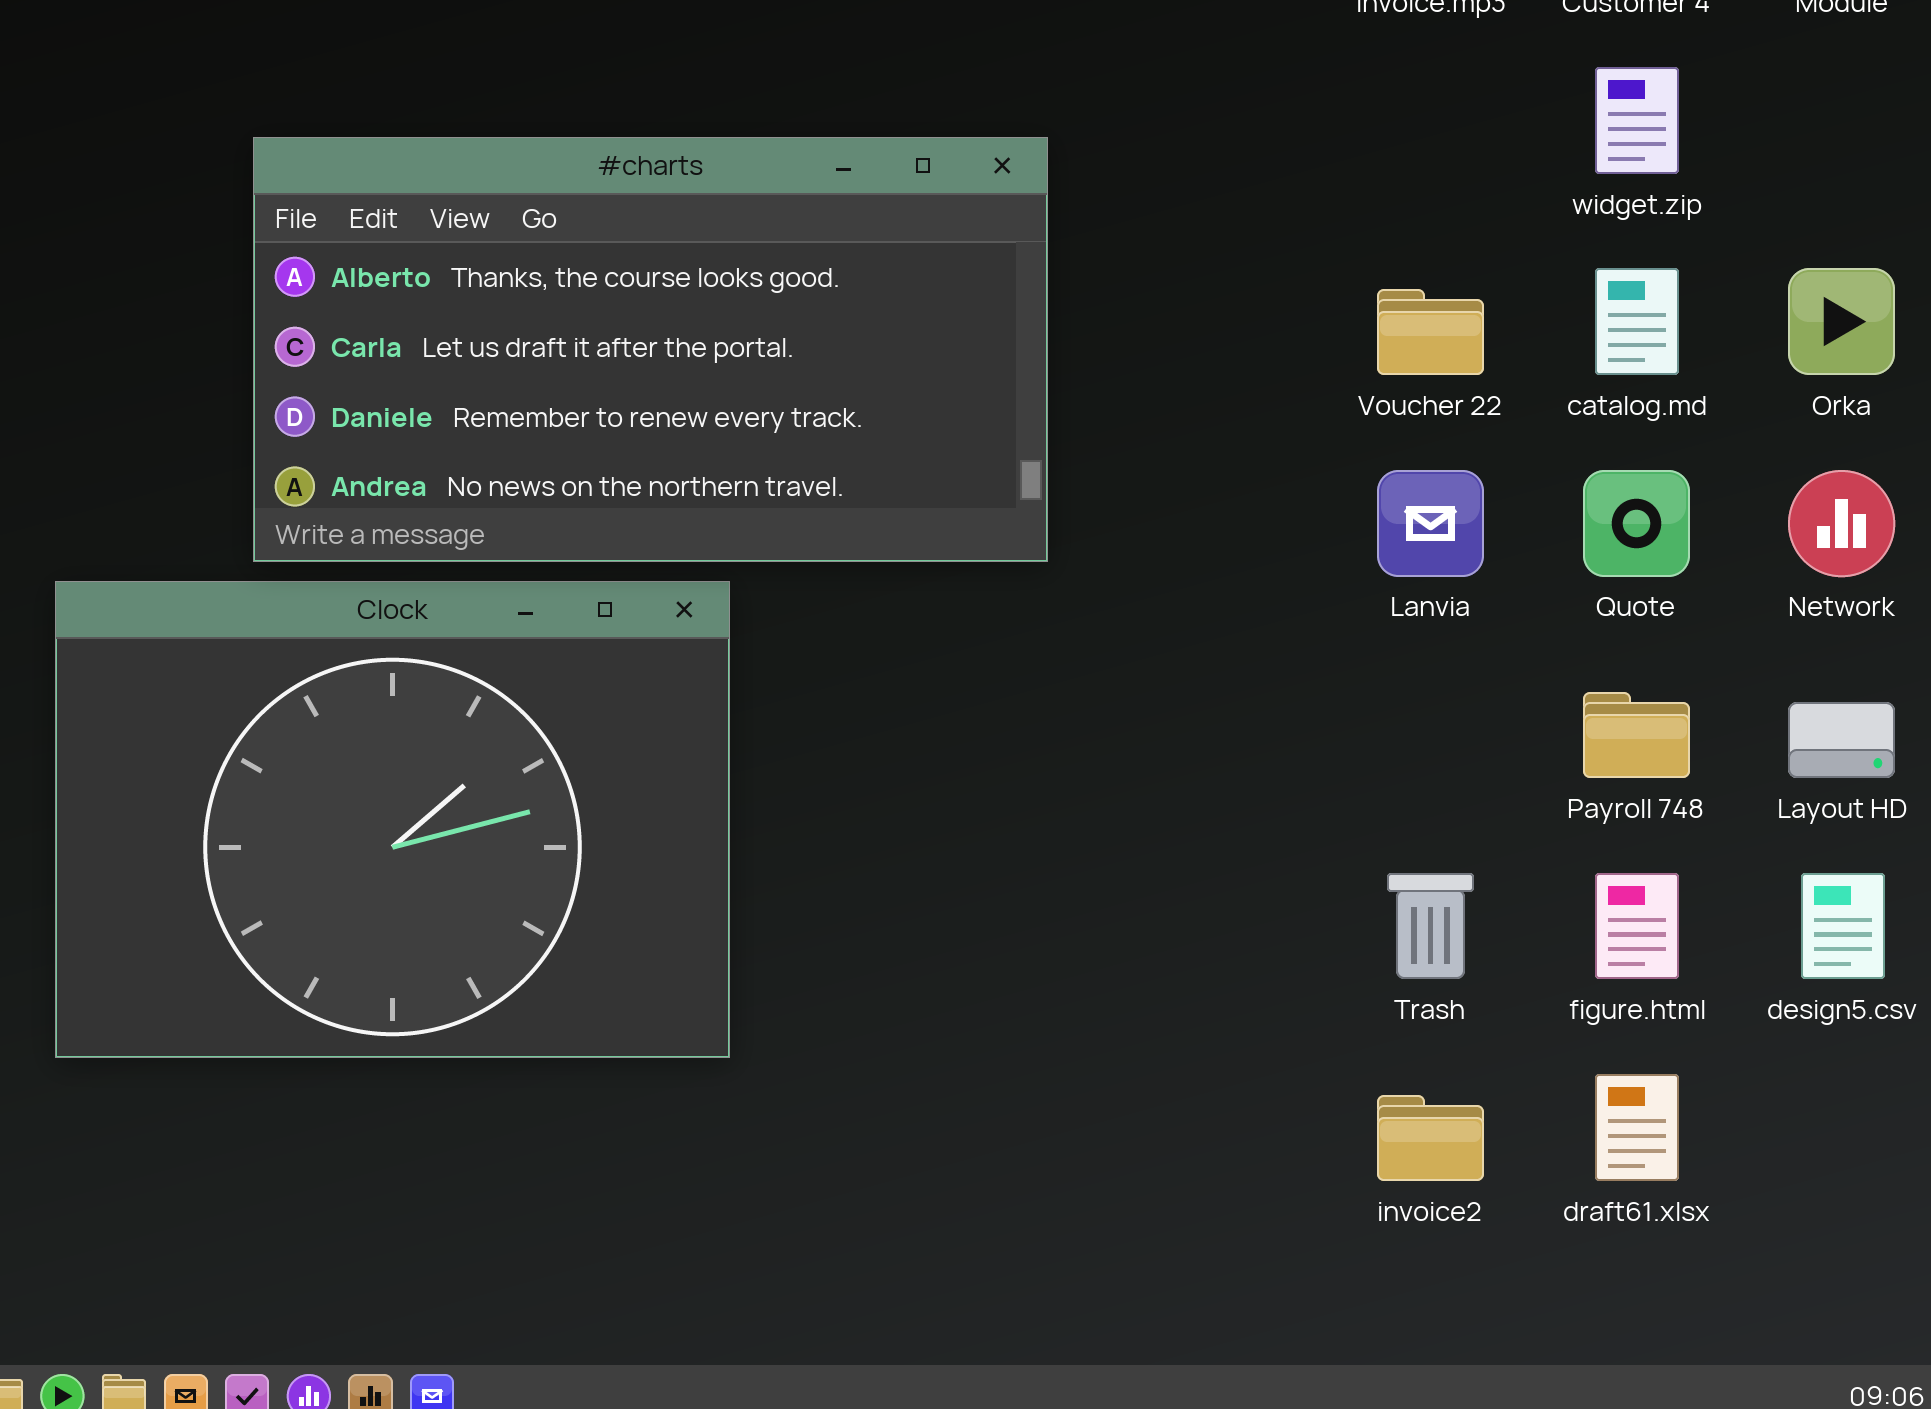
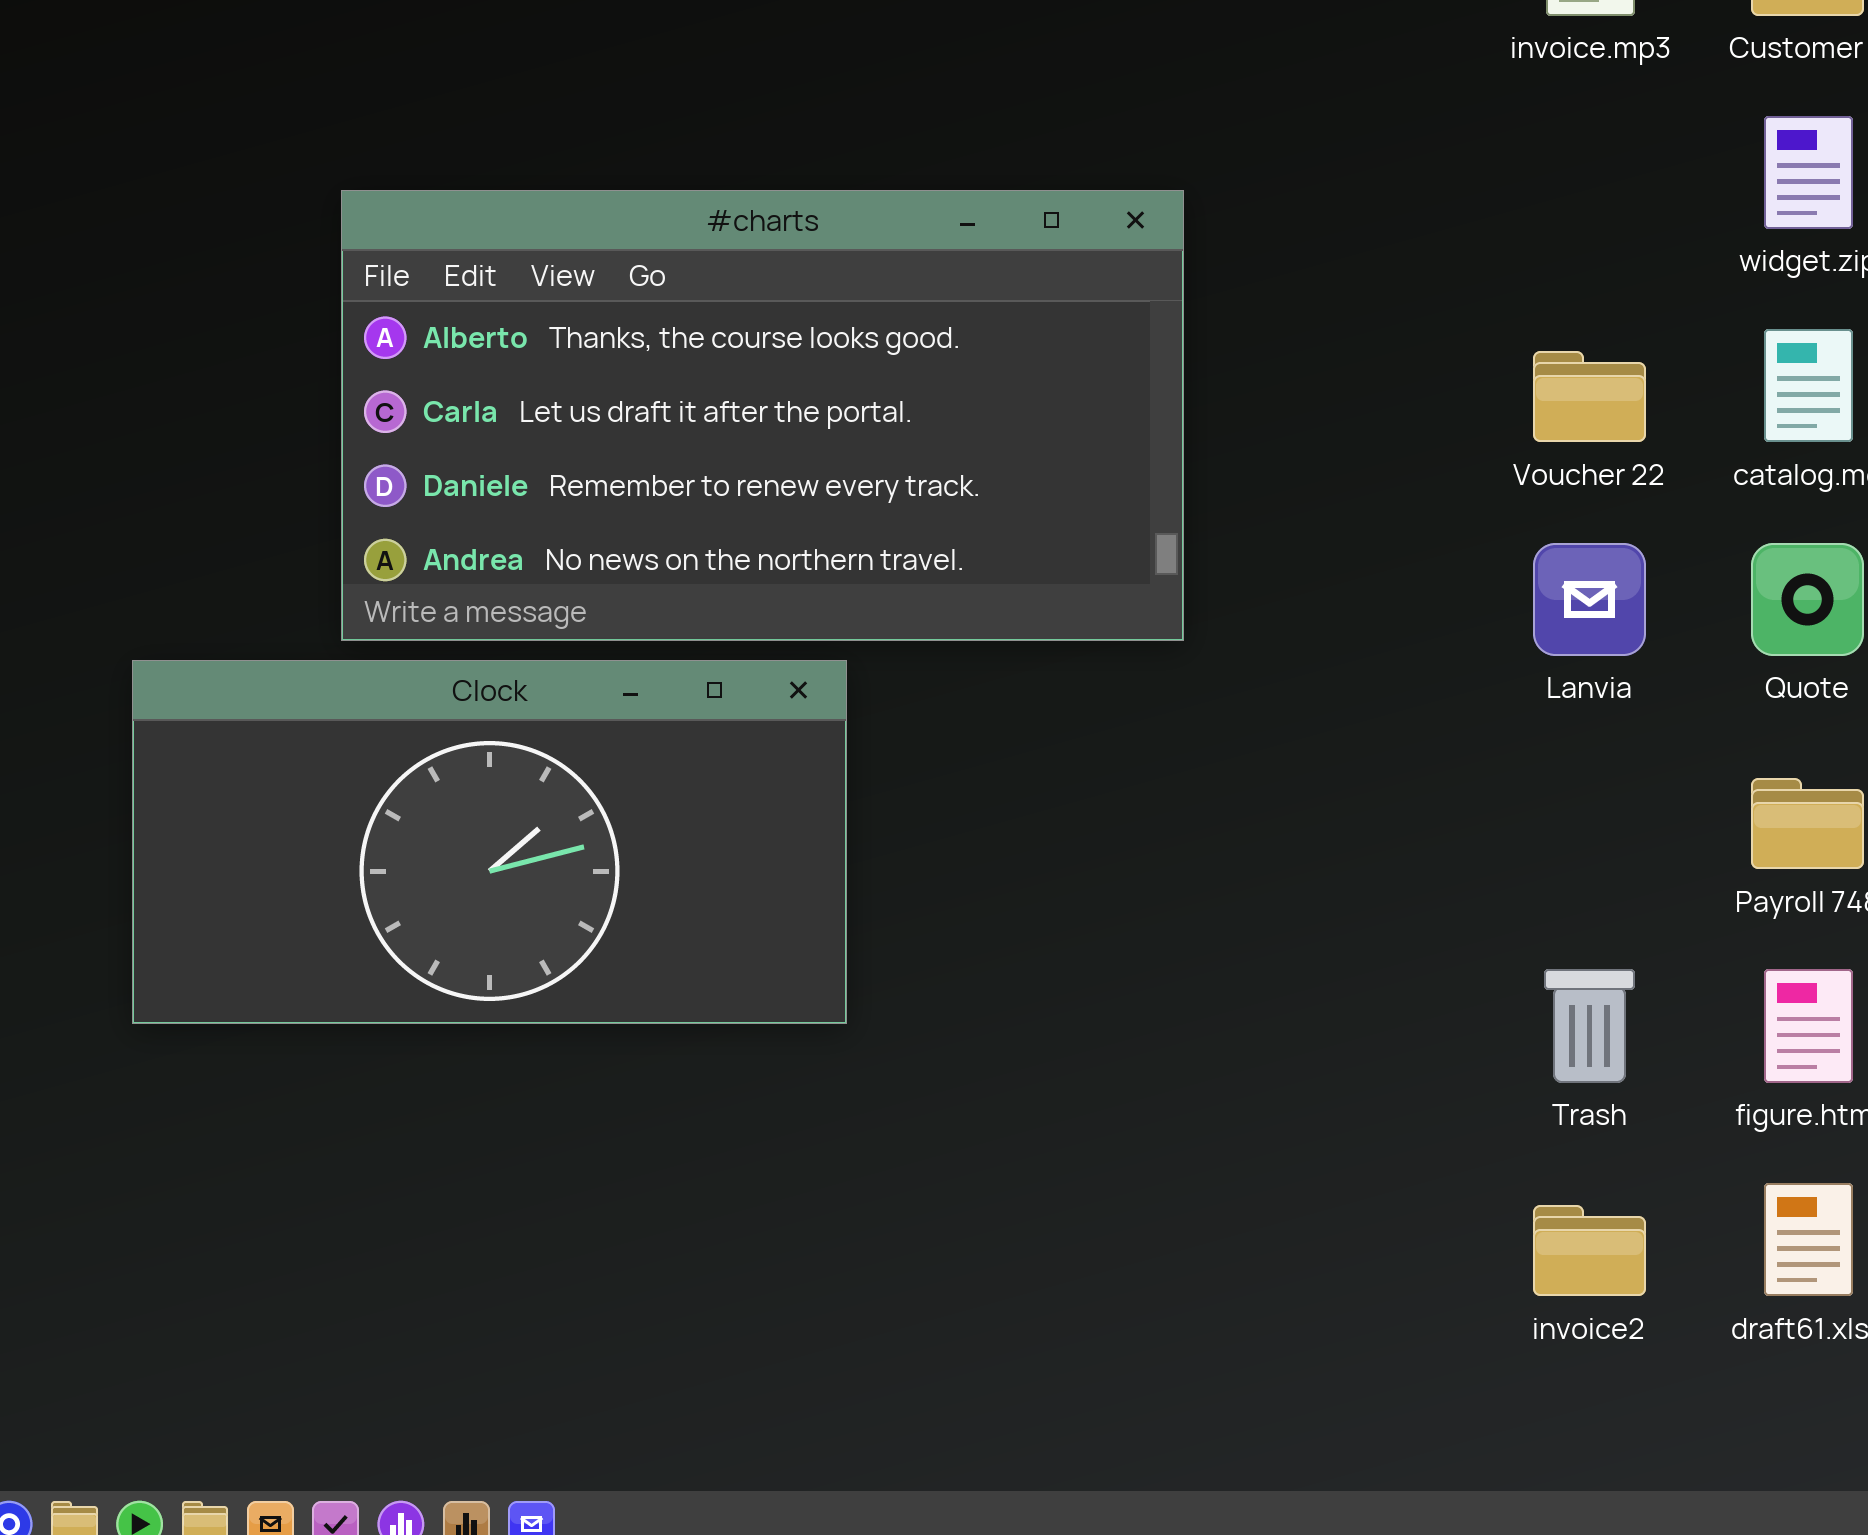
Clock: [55,581,730,1058] -> [132,660,847,1024], resized

